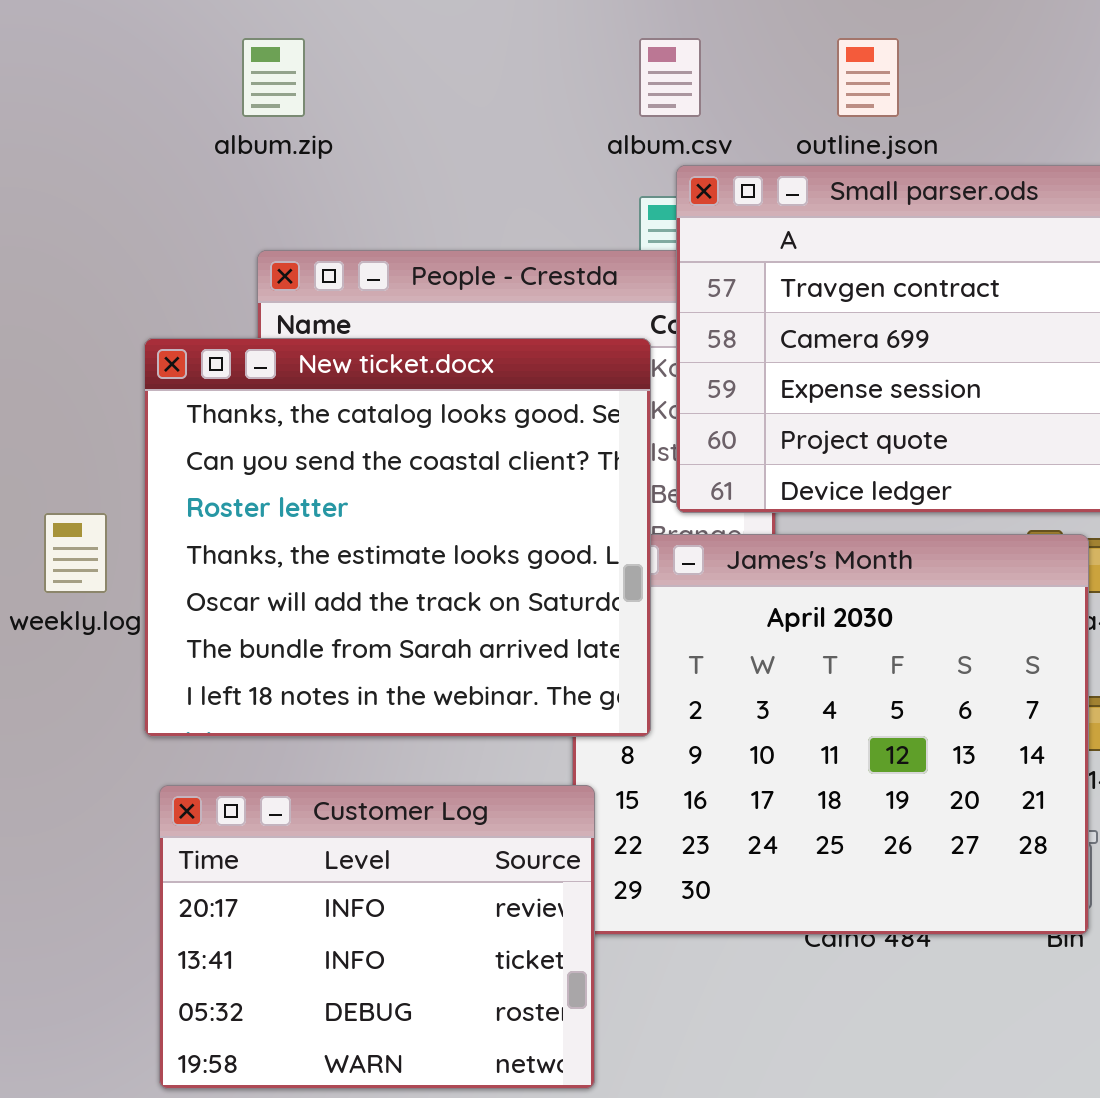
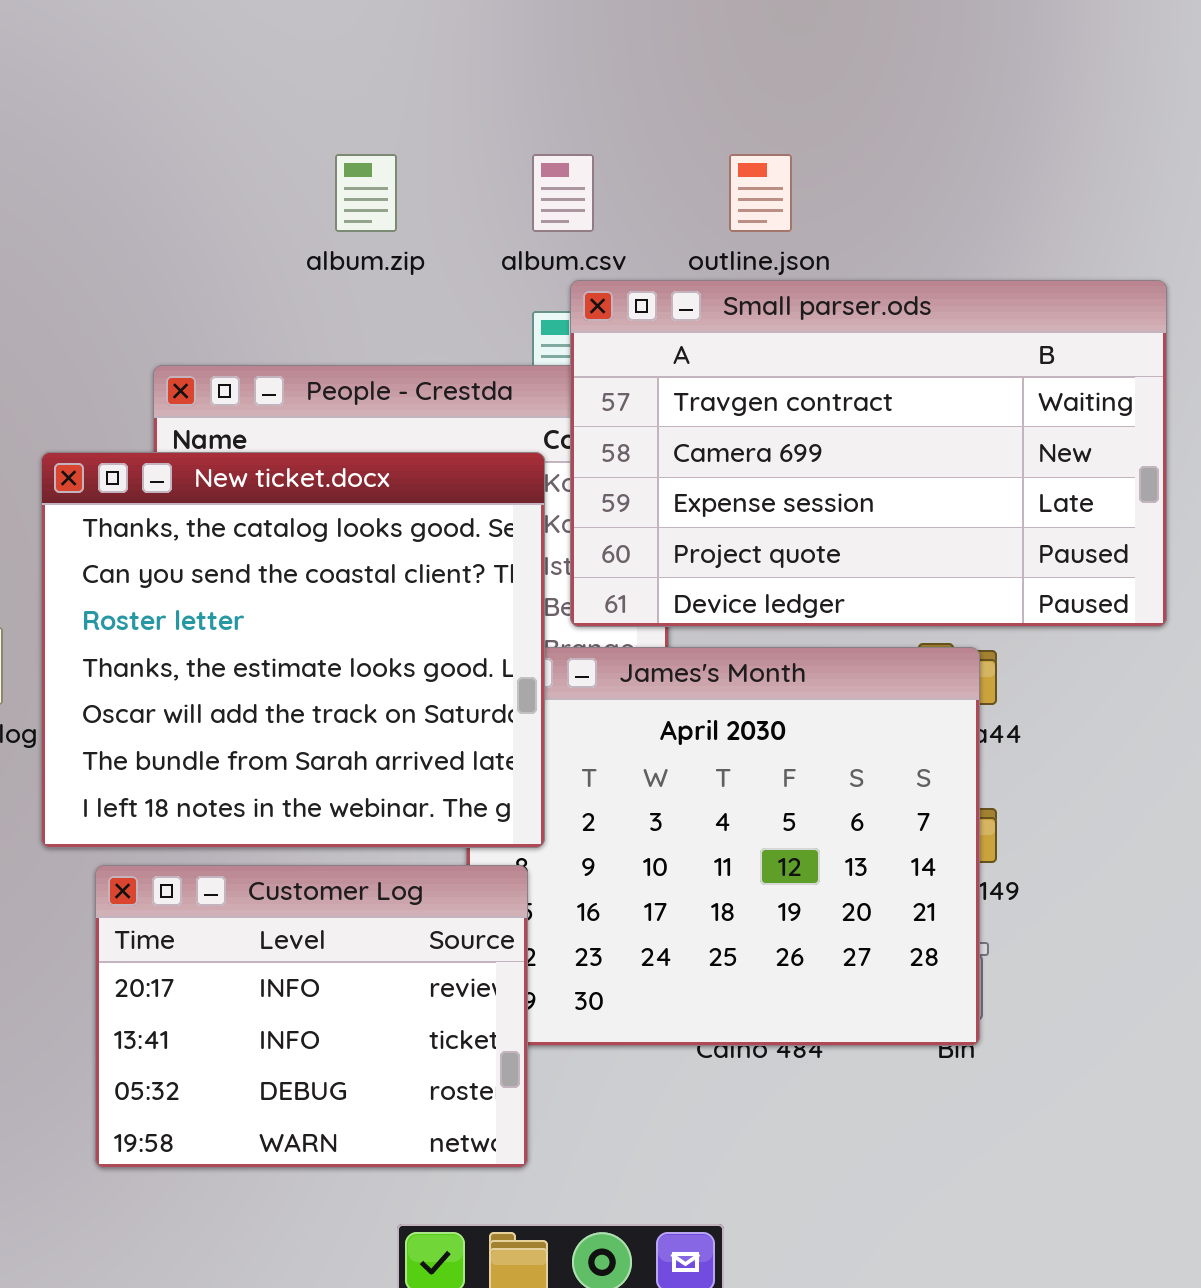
album.zip: [242,38,305,117] -> [335,154,397,232], moved
Customer Log: [159,785,595,1089] -> [95,865,528,1168], moved

